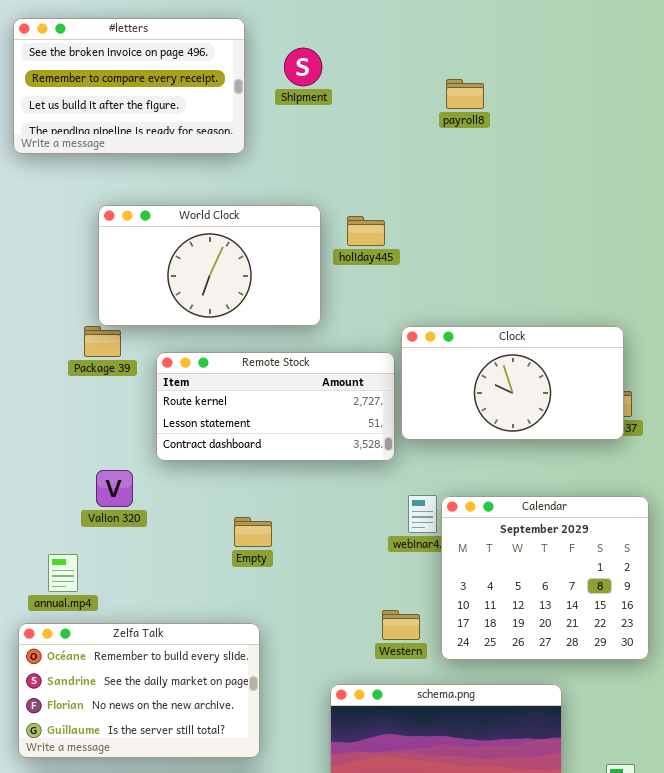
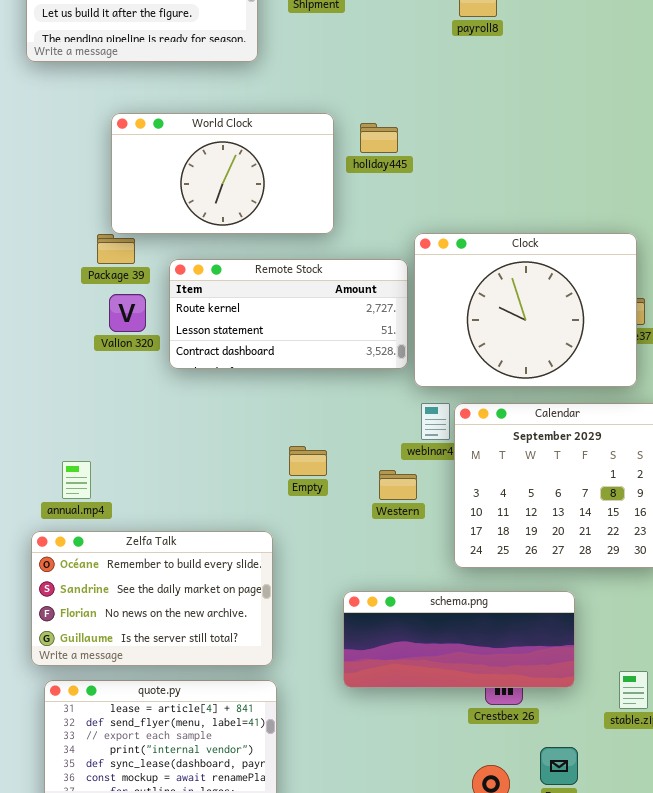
Clock: [401,326,624,440] -> [414,233,637,387], resized
Valion 320: [96,470,133,507] -> [109,294,146,332], moved
Empty: [234,517,272,547] -> [289,446,327,476], moved
Western: [382,610,420,640] -> [379,470,417,500], moved

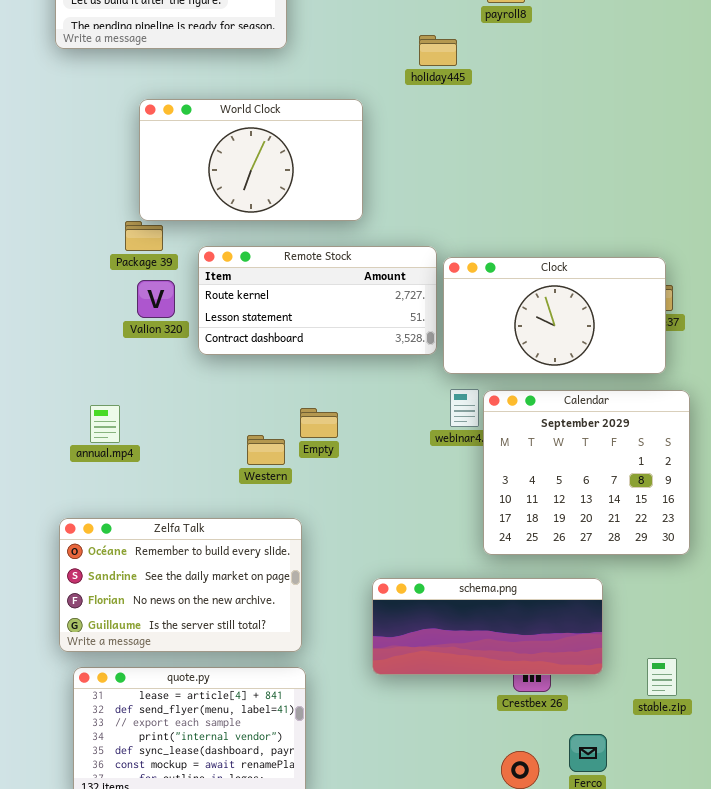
holiday445: [360,123,398,153] -> [419,35,457,66], moved
Clock: [414,233,637,387] -> [443,257,666,374], resized
Empty: [289,446,327,476] -> [300,408,338,438], moved
annual.mp4: [62,461,91,499] -> [90,405,120,443], moved
Western: [379,470,417,500] -> [247,435,285,465], moved

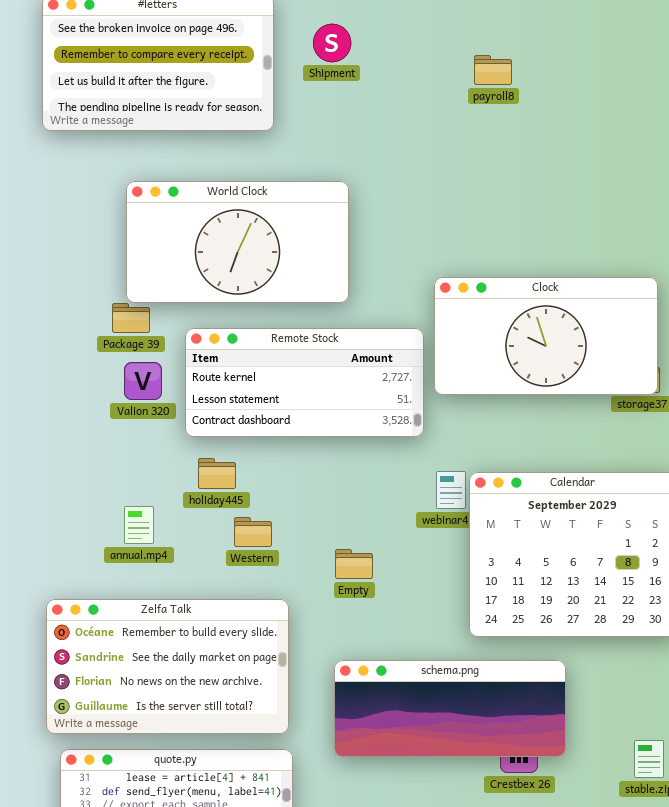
holiday445: [419,35,457,66] -> [198,458,236,489], moved
Clock: [443,257,666,374] -> [434,277,658,395], moved
annual.mp4: [90,405,120,443] -> [124,506,154,544], moved
Empty: [300,408,338,438] -> [335,549,373,579], moved
schema.png: [372,578,603,675] -> [334,660,566,757], moved

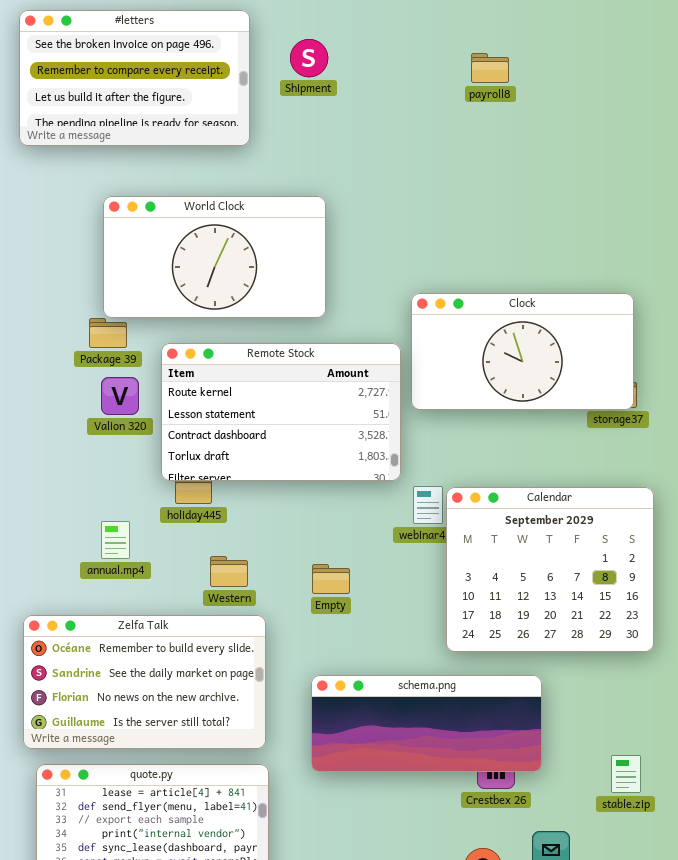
payroll8: [474,55,512,85] -> [471,53,509,83], moved
Remote Stock: [185,328,424,437] -> [161,343,401,481], resized
Western: [234,517,272,547] -> [210,556,248,587], moved

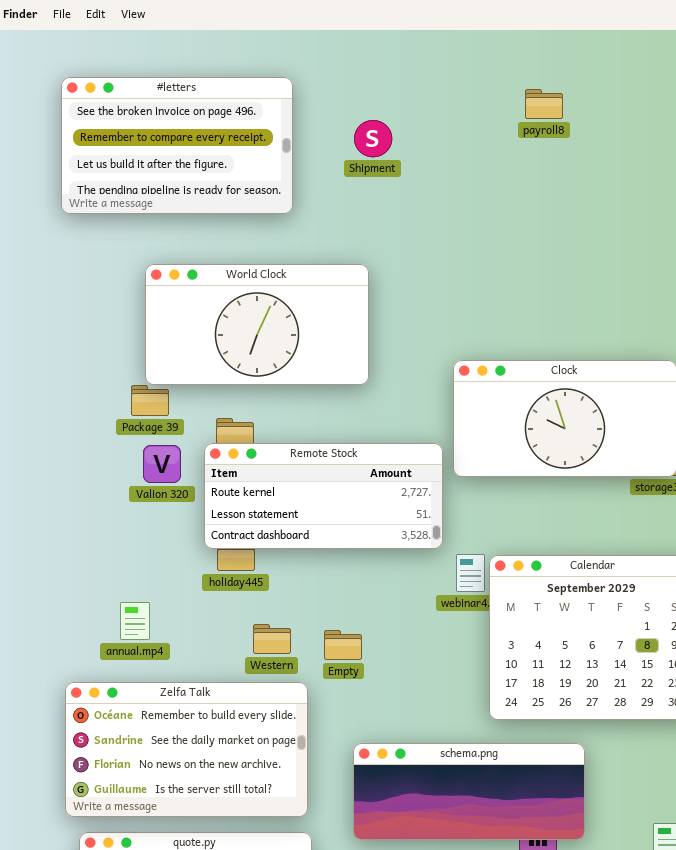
Shipment: [290,39,328,77] -> [354,120,392,157], moved
payroll8: [471,53,509,83] -> [525,89,563,119], moved
Remote Stock: [161,343,401,481] -> [204,443,443,549], resized
annual.mp4: [101,521,130,559] -> [120,602,150,640], moved
Empty: [312,564,350,594] -> [324,630,362,660], moved

